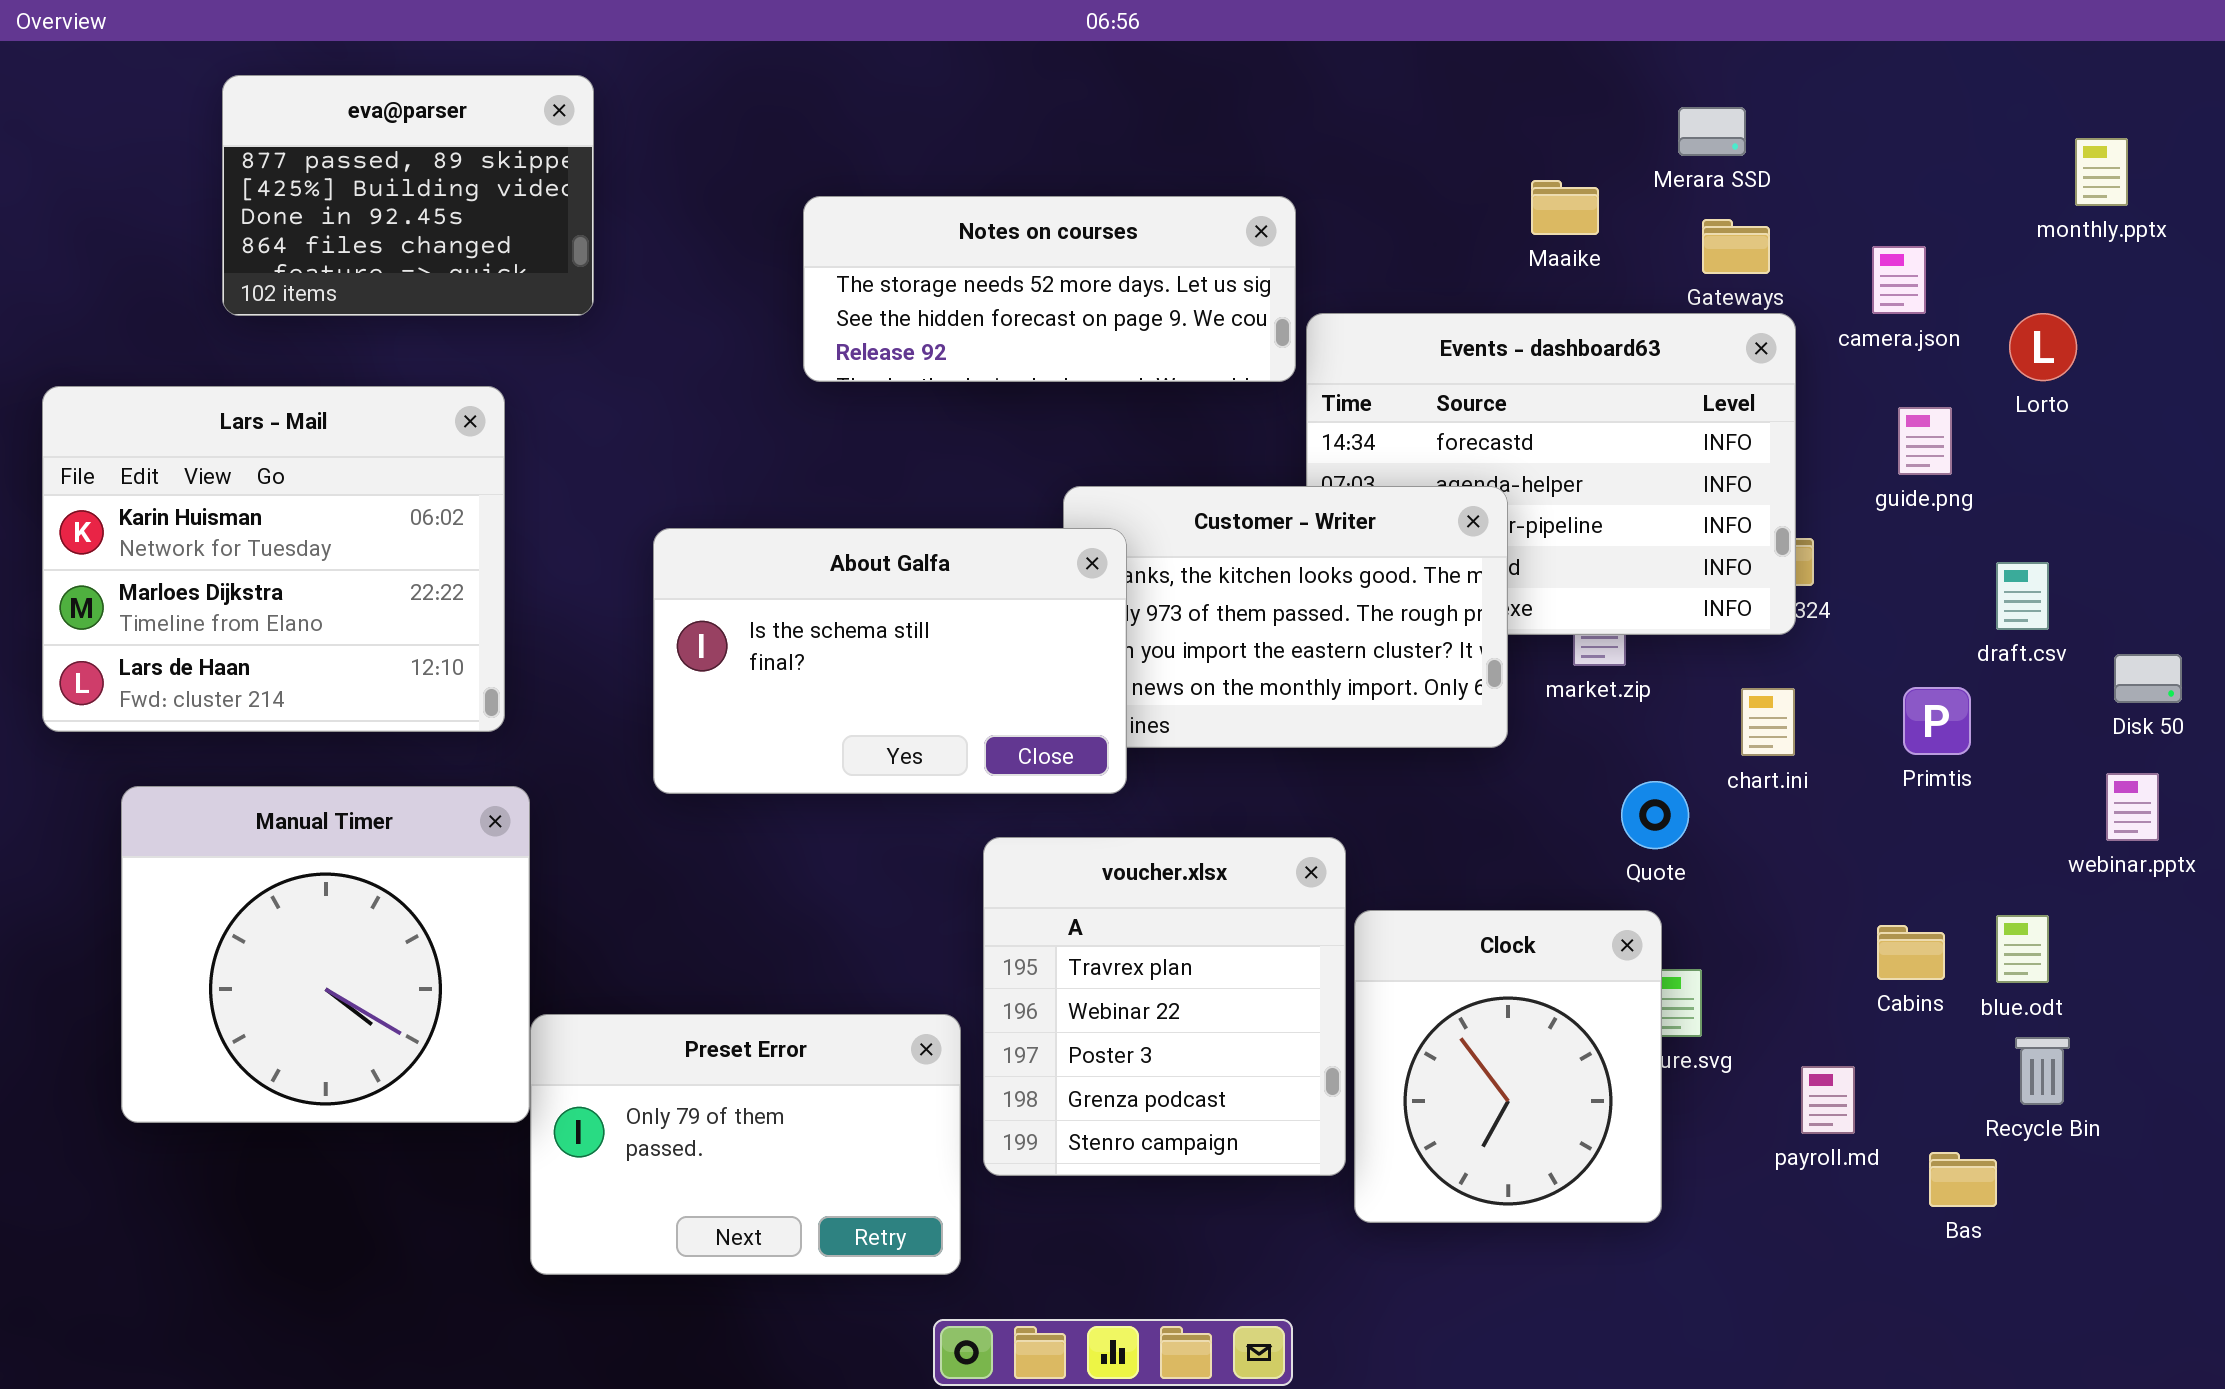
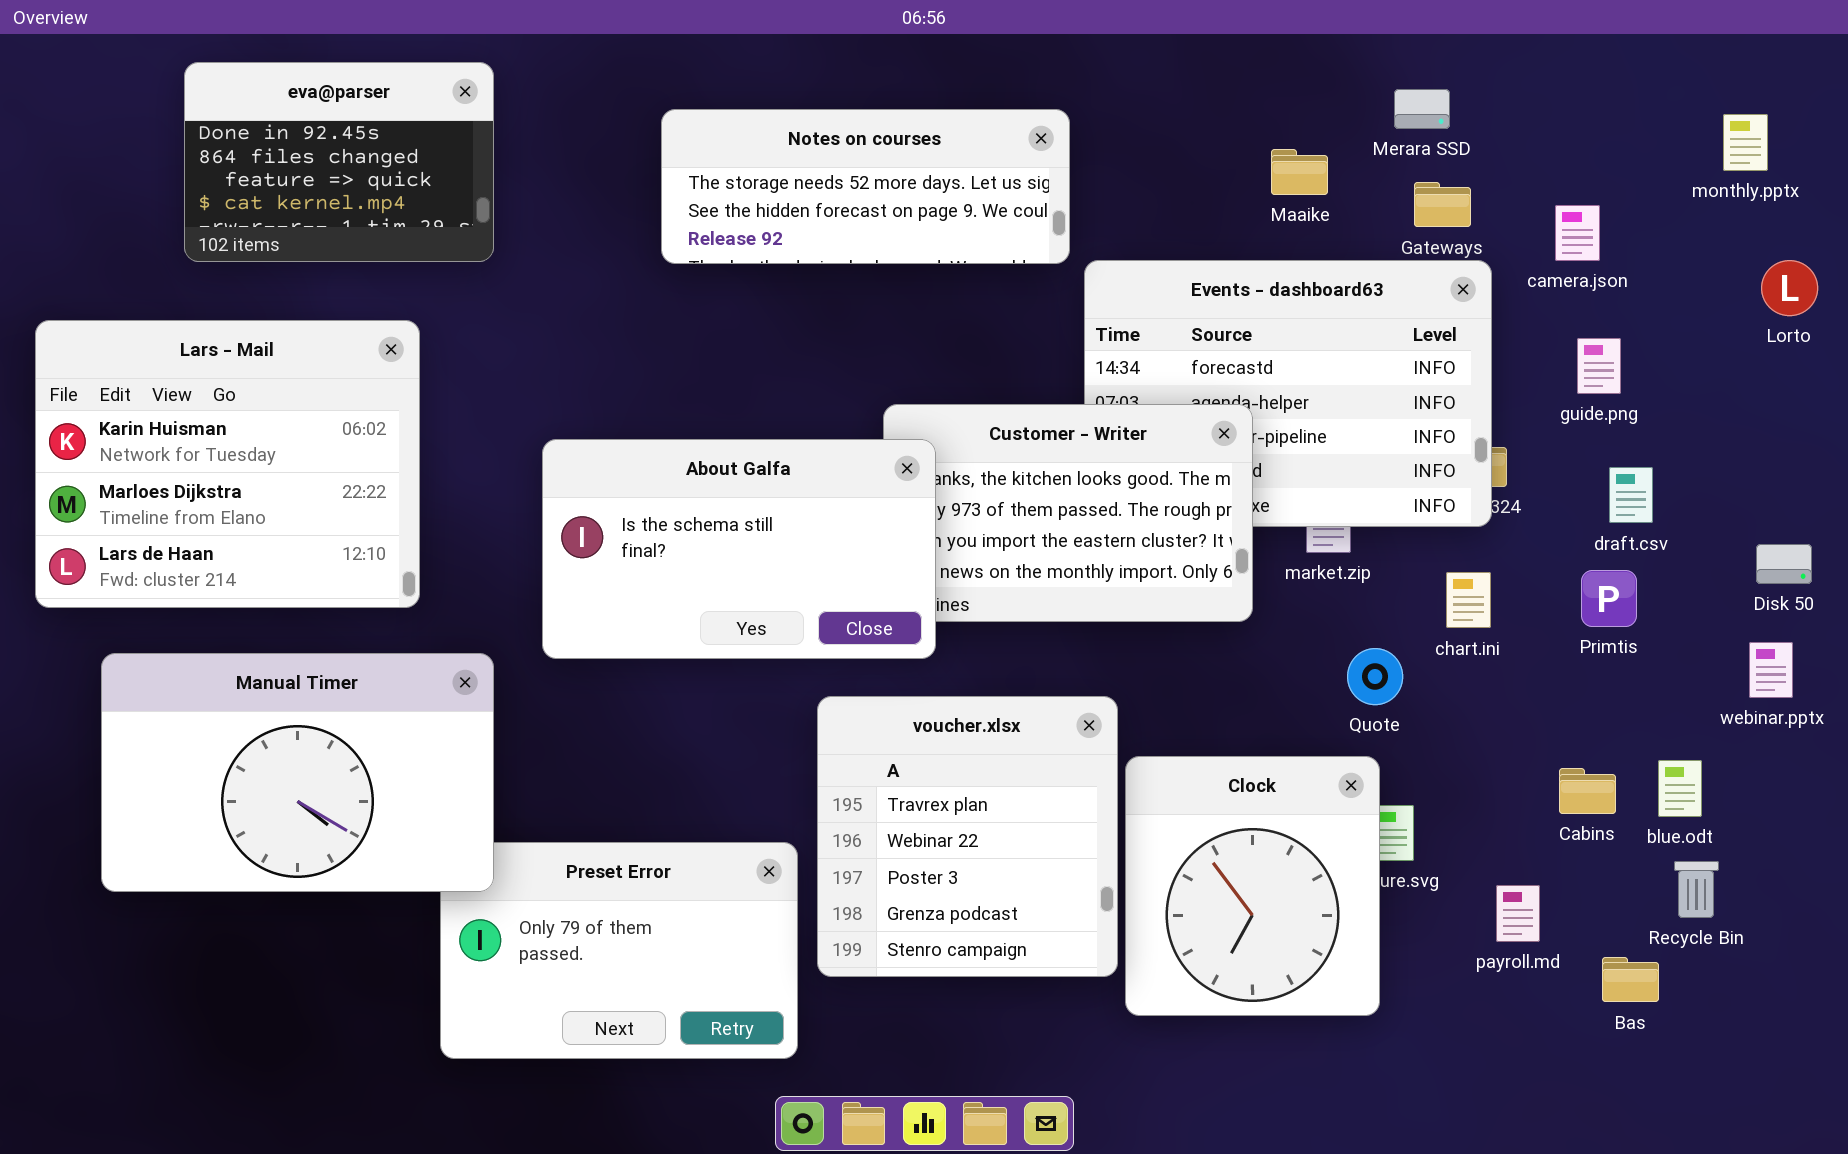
eva@parser: [222,75,594,316] -> [184,62,494,262], scrolled down 2 rows
Notes on courses: [803,196,1296,382] -> [661,109,1070,264], moved
Lorto: [2009,313,2077,381] -> [1761,260,1818,316], moved
draft.csv: [1996,562,2049,630] -> [1609,467,1653,523], moved
Manual Timer: [121,786,530,1123] -> [101,653,494,892], resized

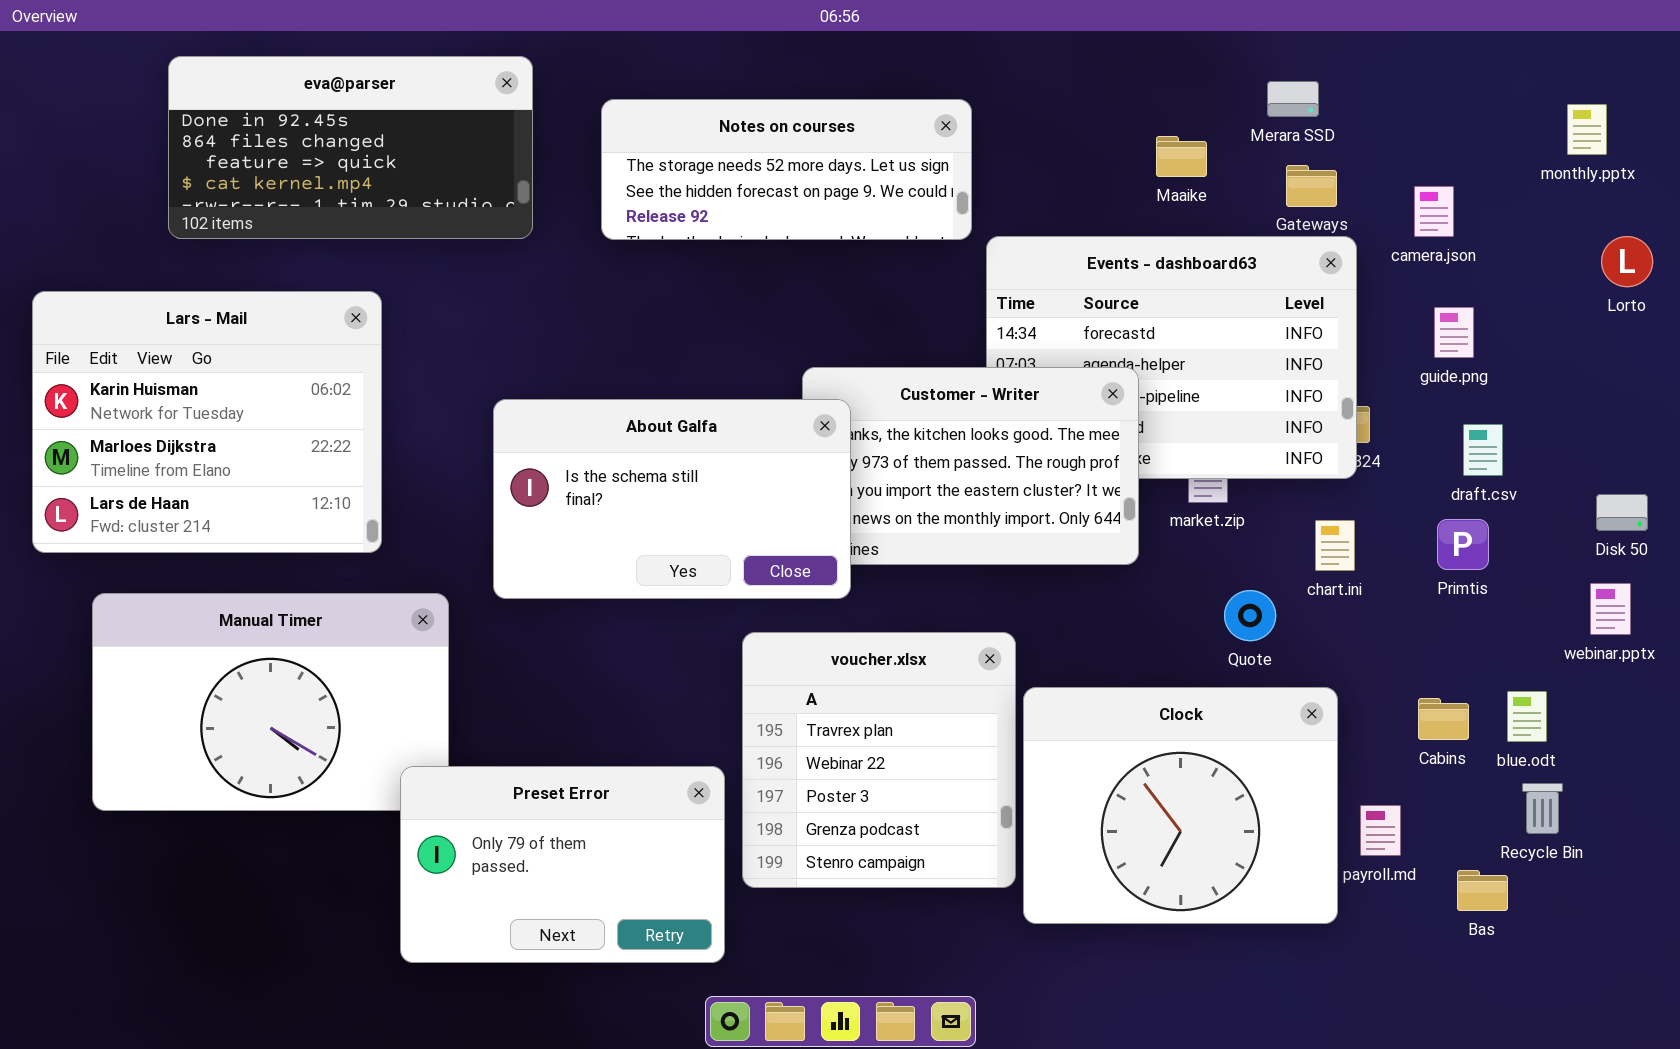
eva@parser: [184,62,494,262] -> [168,56,533,239], resized
Clock: [1125,756,1380,1016] -> [1023,687,1338,924], resized
Preset Error: [440,842,798,1059] -> [400,766,725,963], raised

